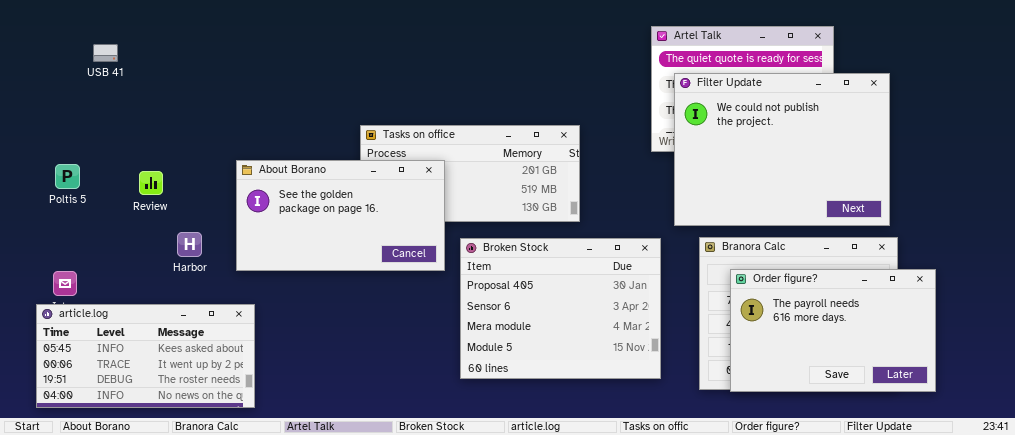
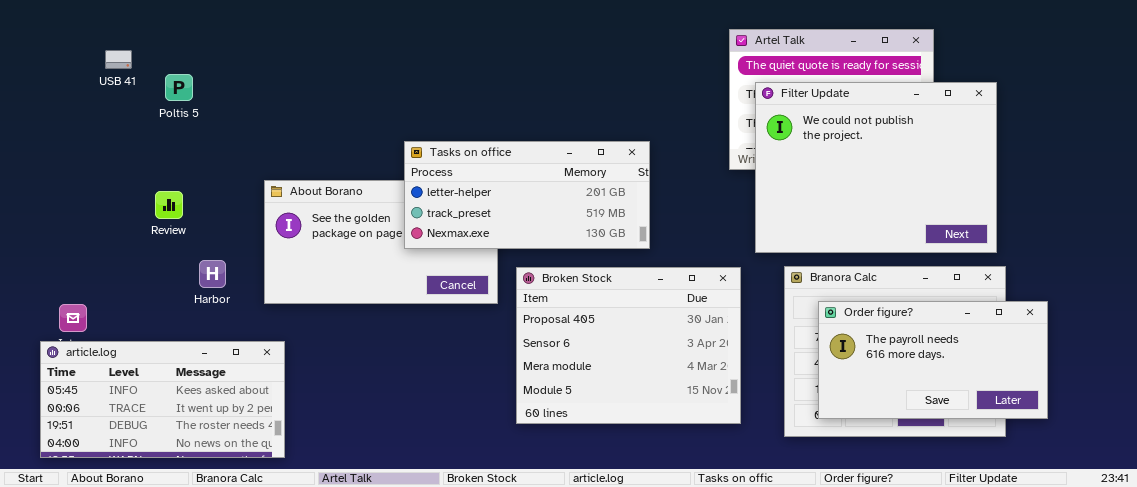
Tasks on office: [360,125,580,222] -> [404,141,650,249], raised
Poltis 5: [55,164,80,189] -> [165,74,193,101], moved
Order figure?: [730,269,936,392] -> [818,301,1048,419], resized

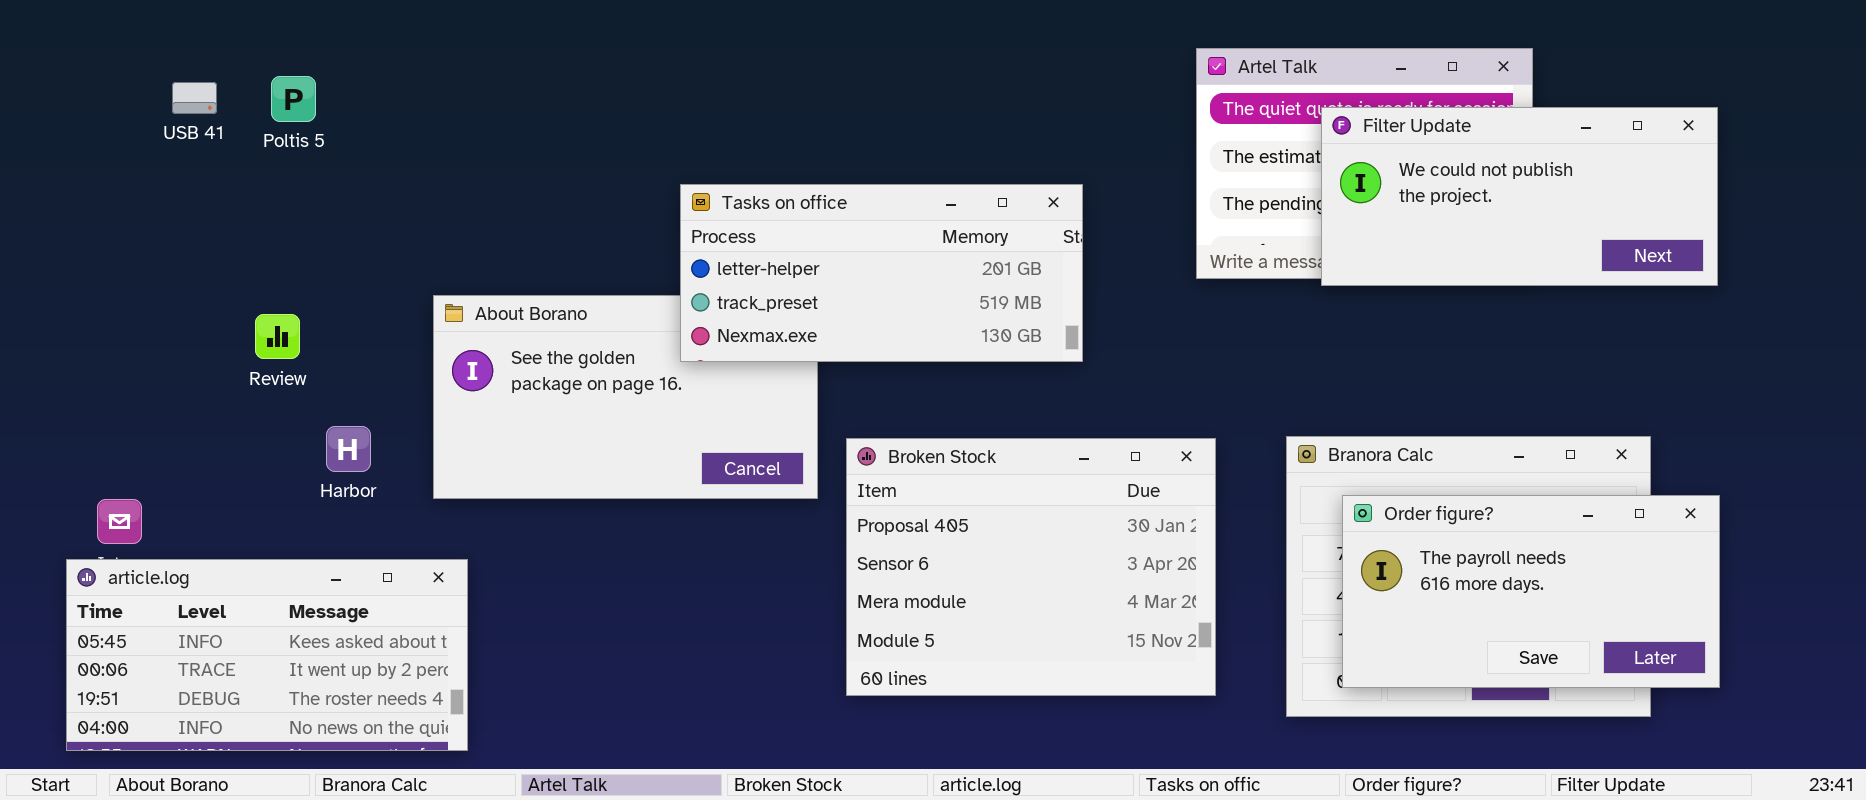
Poltis 5: [165,74,193,101] -> [271,76,316,122], moved
Filter Update: [755,82,997,253] -> [1321,107,1718,286], moved, resized
Tasks on office: [404,141,650,249] -> [680,184,1083,362], moved

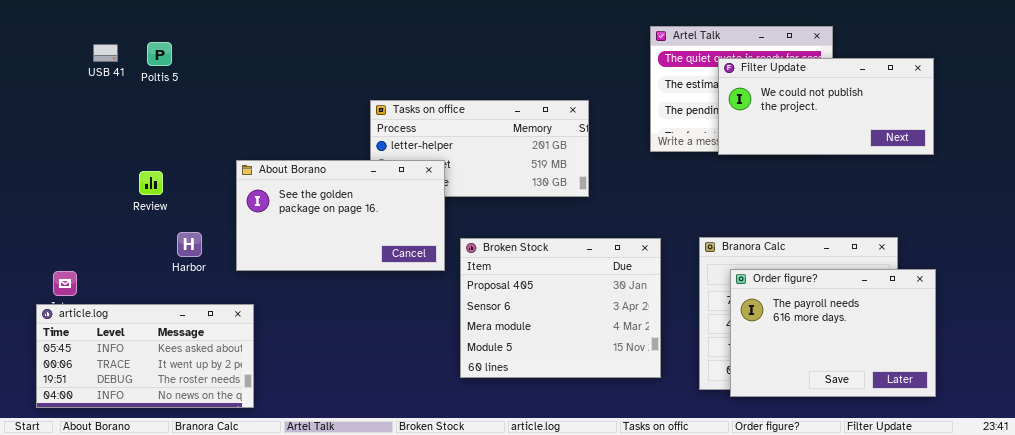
About Borano: [433,295,818,499] -> [236,160,445,271], raised
Order figure?: [1342,495,1720,688] -> [730,269,936,397], resized

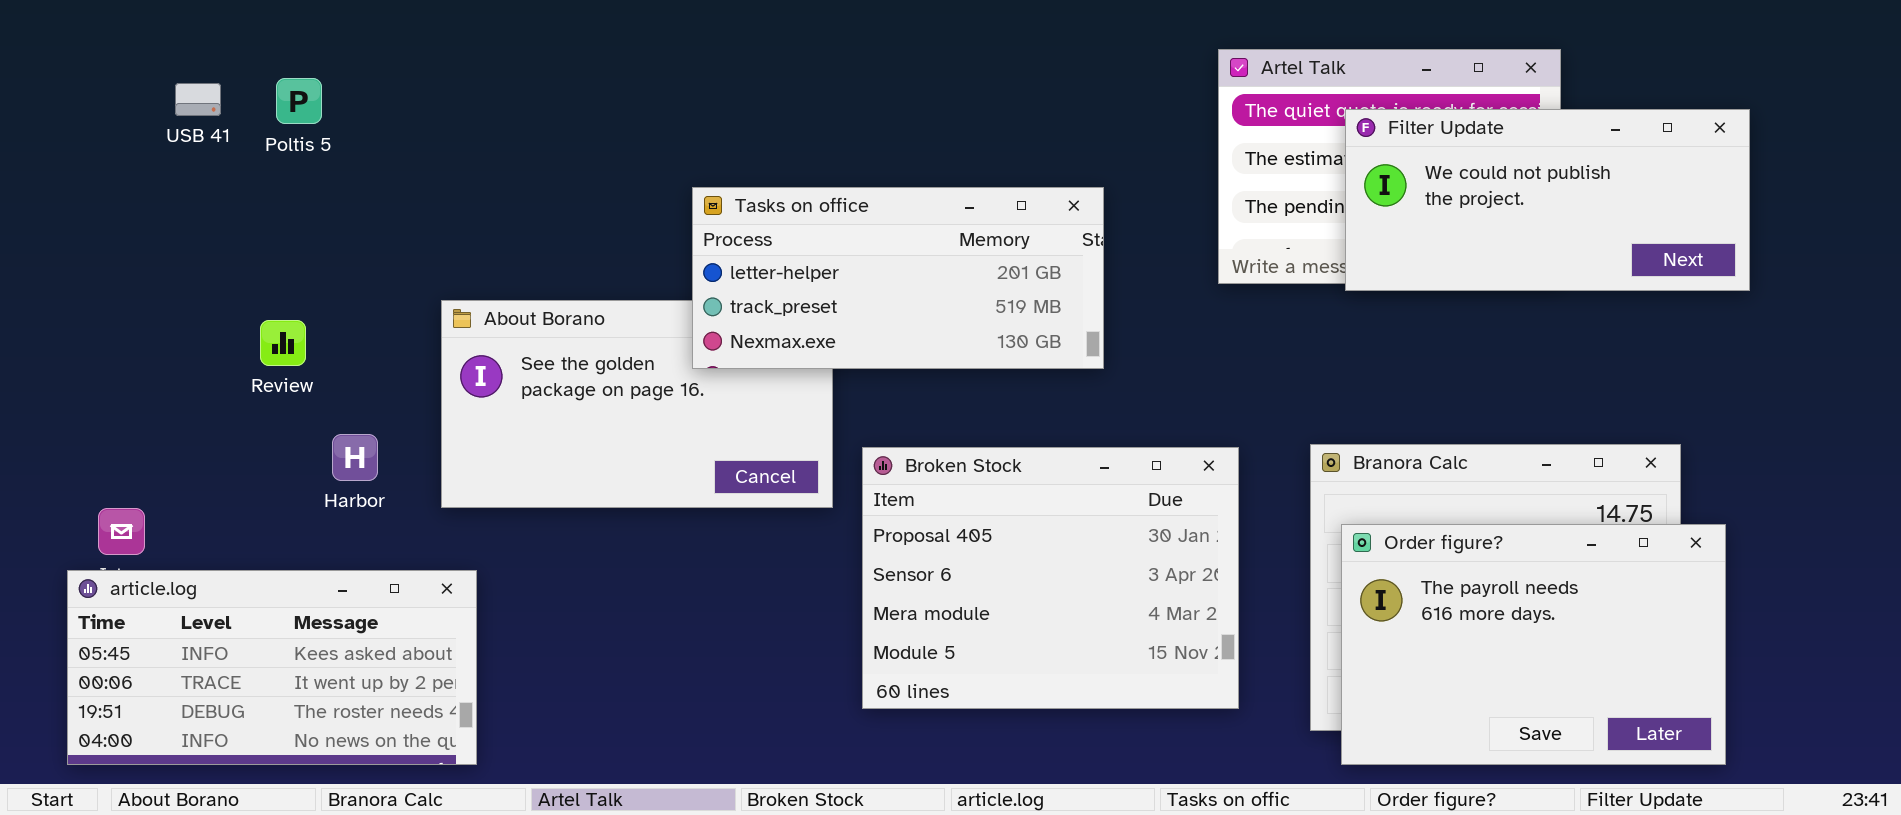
Tasks on office: [370,100,589,197] -> [692,187,1104,369], raised
Order figure?: [730,269,936,397] -> [1341,524,1726,765], moved

